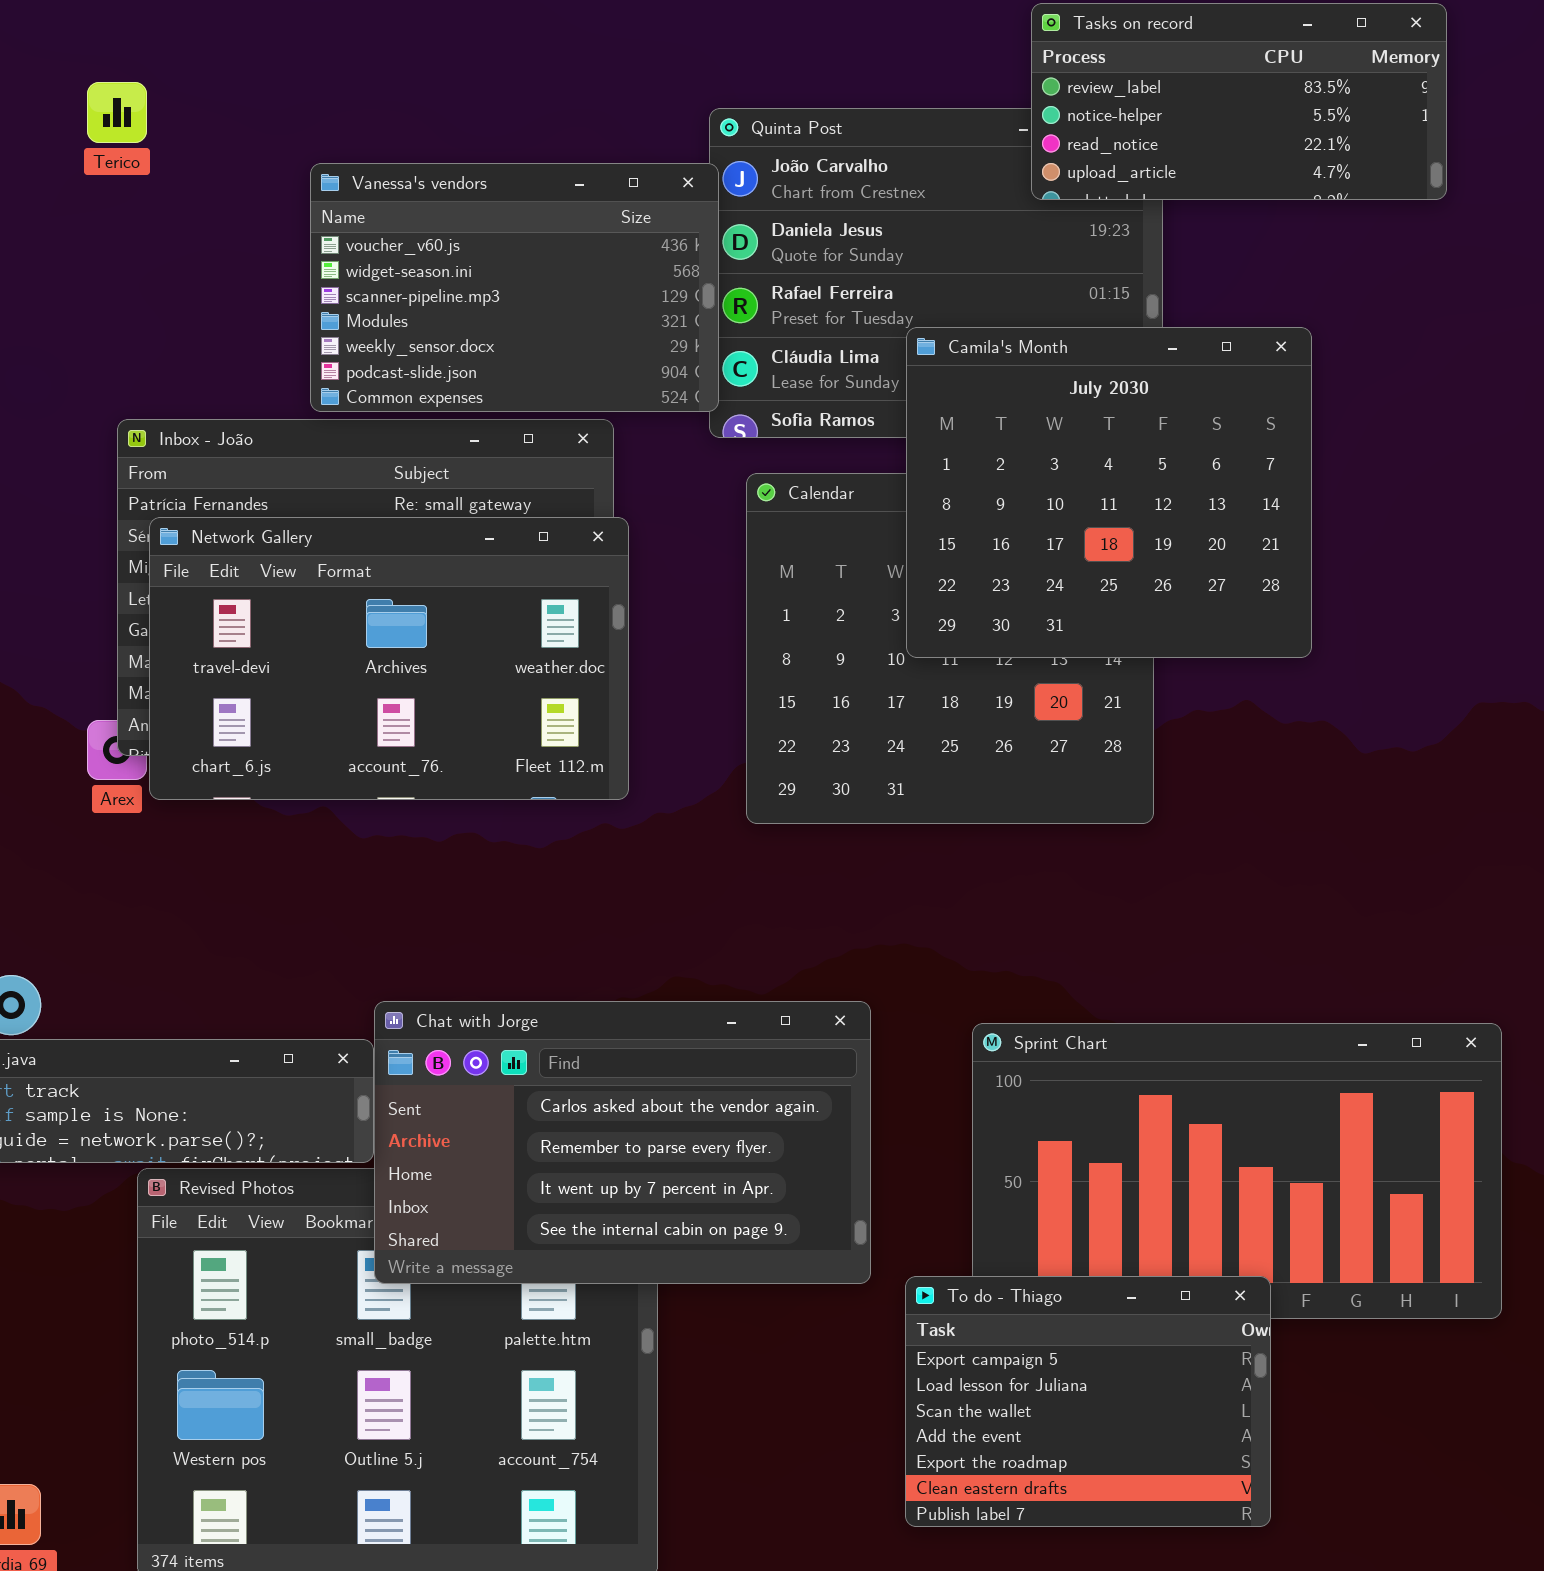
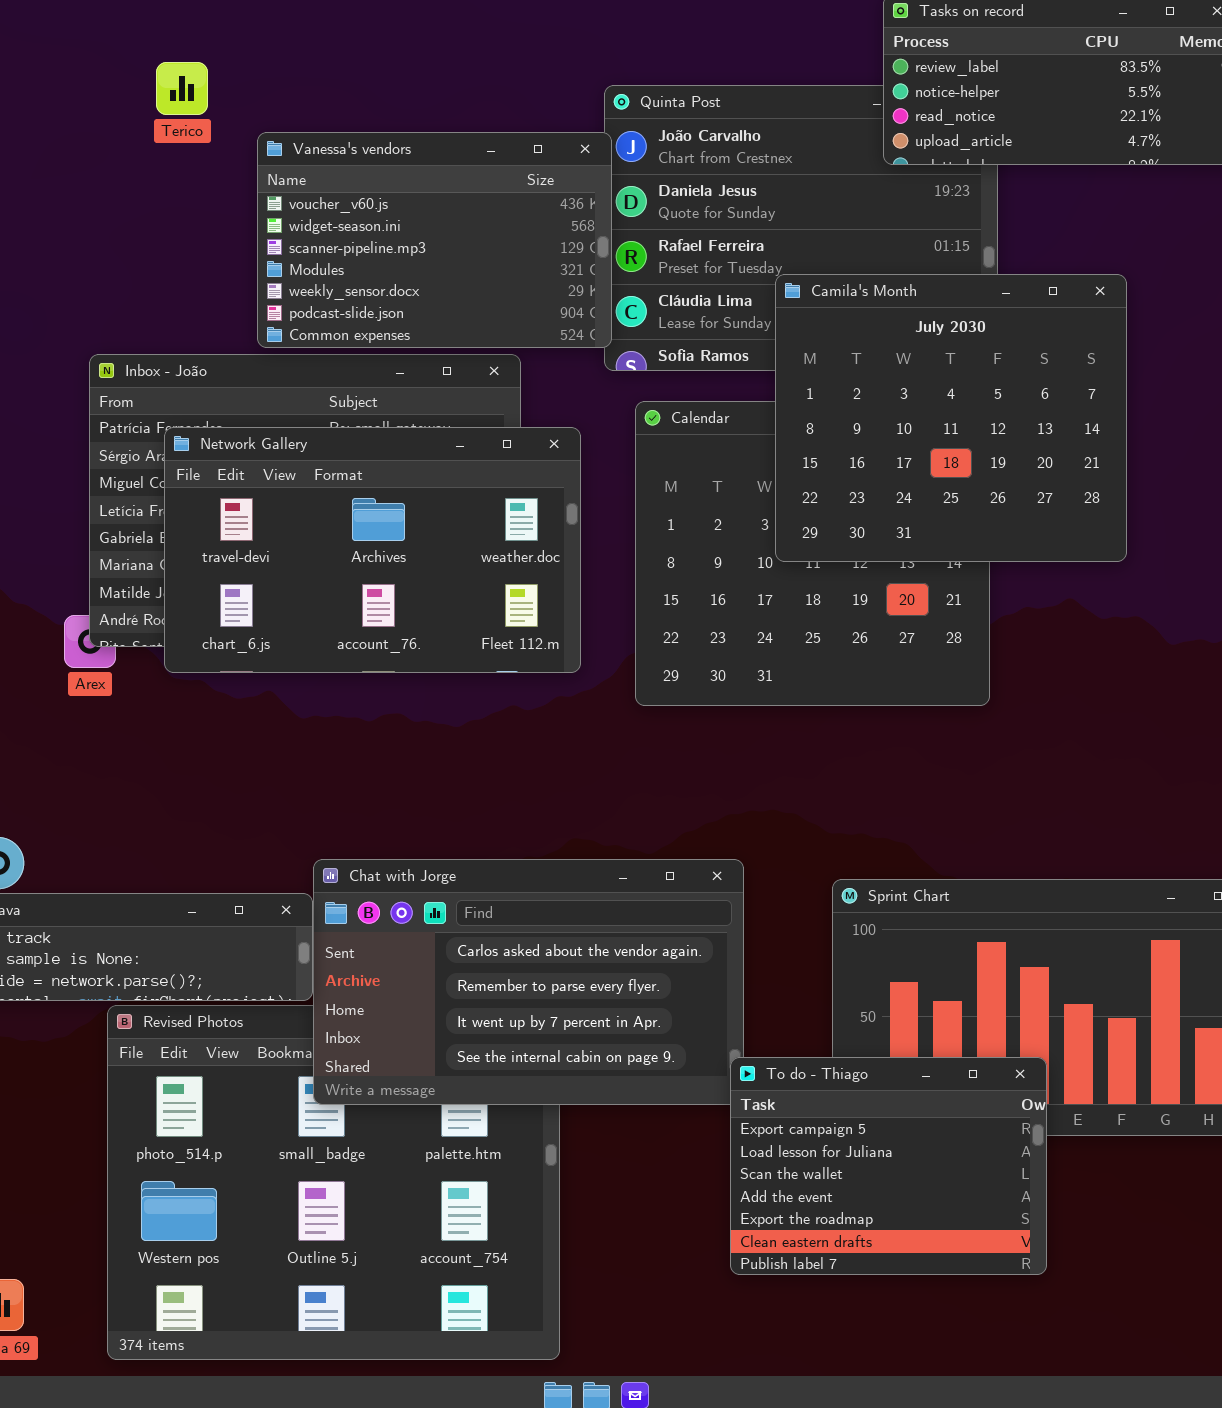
Terico: [87,82,147,143] -> [156,62,208,115], moved
Network Gallery: [149,517,629,800] -> [164,427,581,673], moved
To do - Thiago: [905,1276,1271,1527] -> [730,1057,1047,1275], moved

